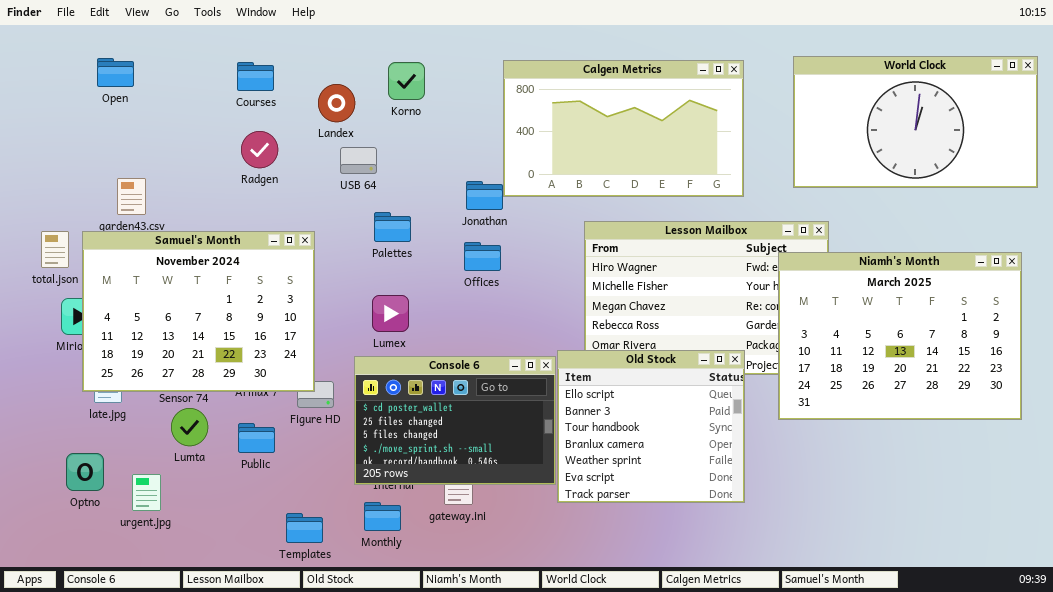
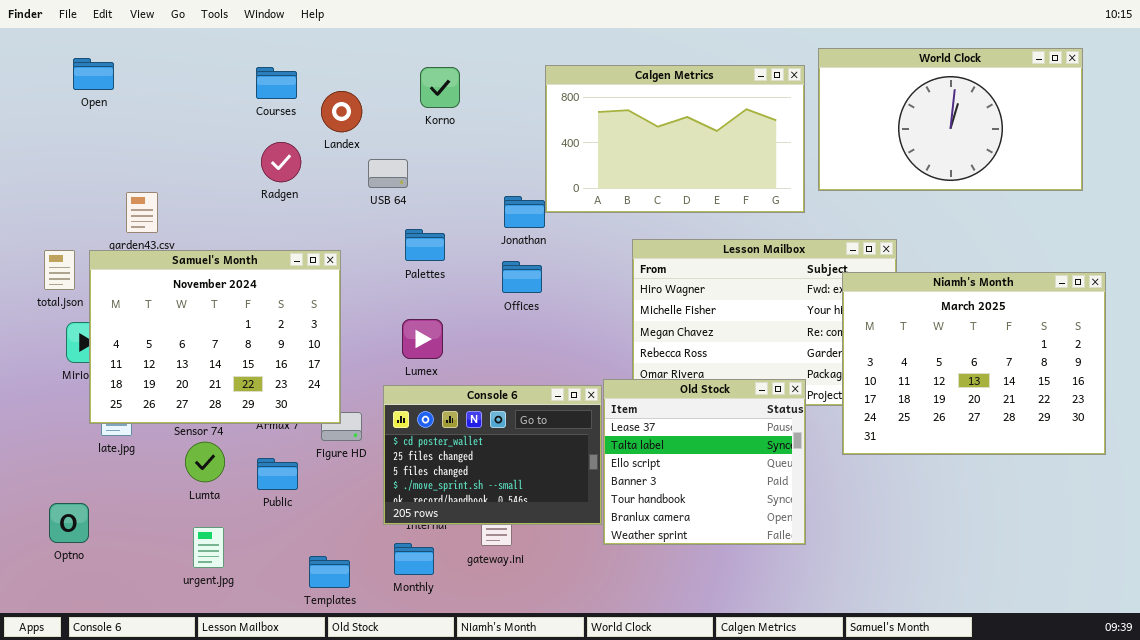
World Clock: [793,56,1038,188] -> [818,48,1083,191], moved
Open: [97,58,134,87] -> [73,58,114,90], moved
Landex: [318,84,355,122] -> [321,91,362,132], moved
Old Stock: [557,350,745,503] -> [603,379,806,545], scrolled up 2 rows
Optno: [66,453,104,491] -> [49,503,89,543], moved
urgent.jpg: [132,474,161,511] -> [193,527,224,568], moved

